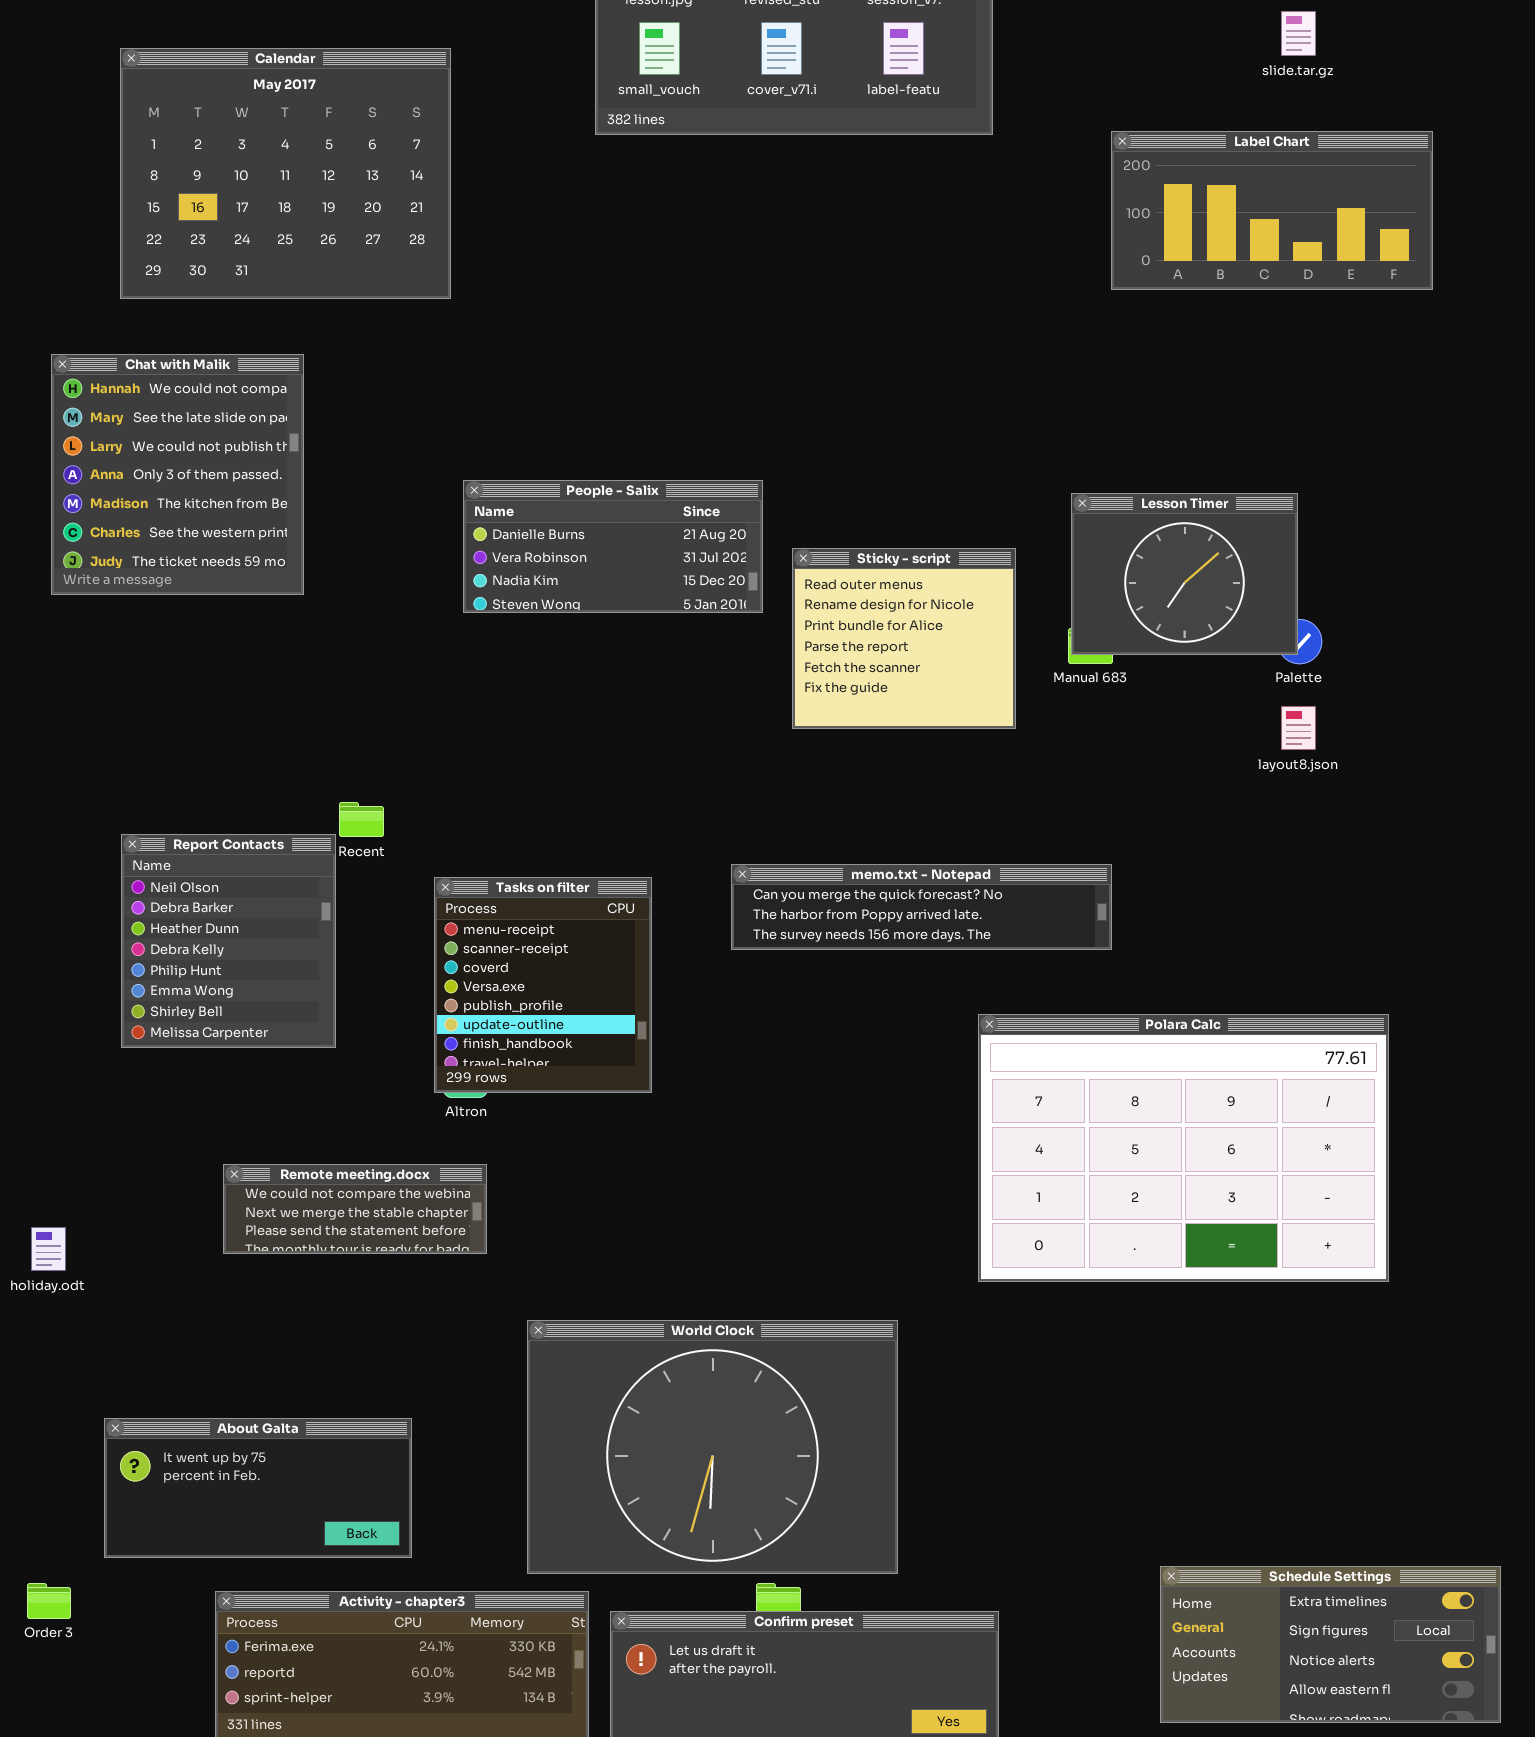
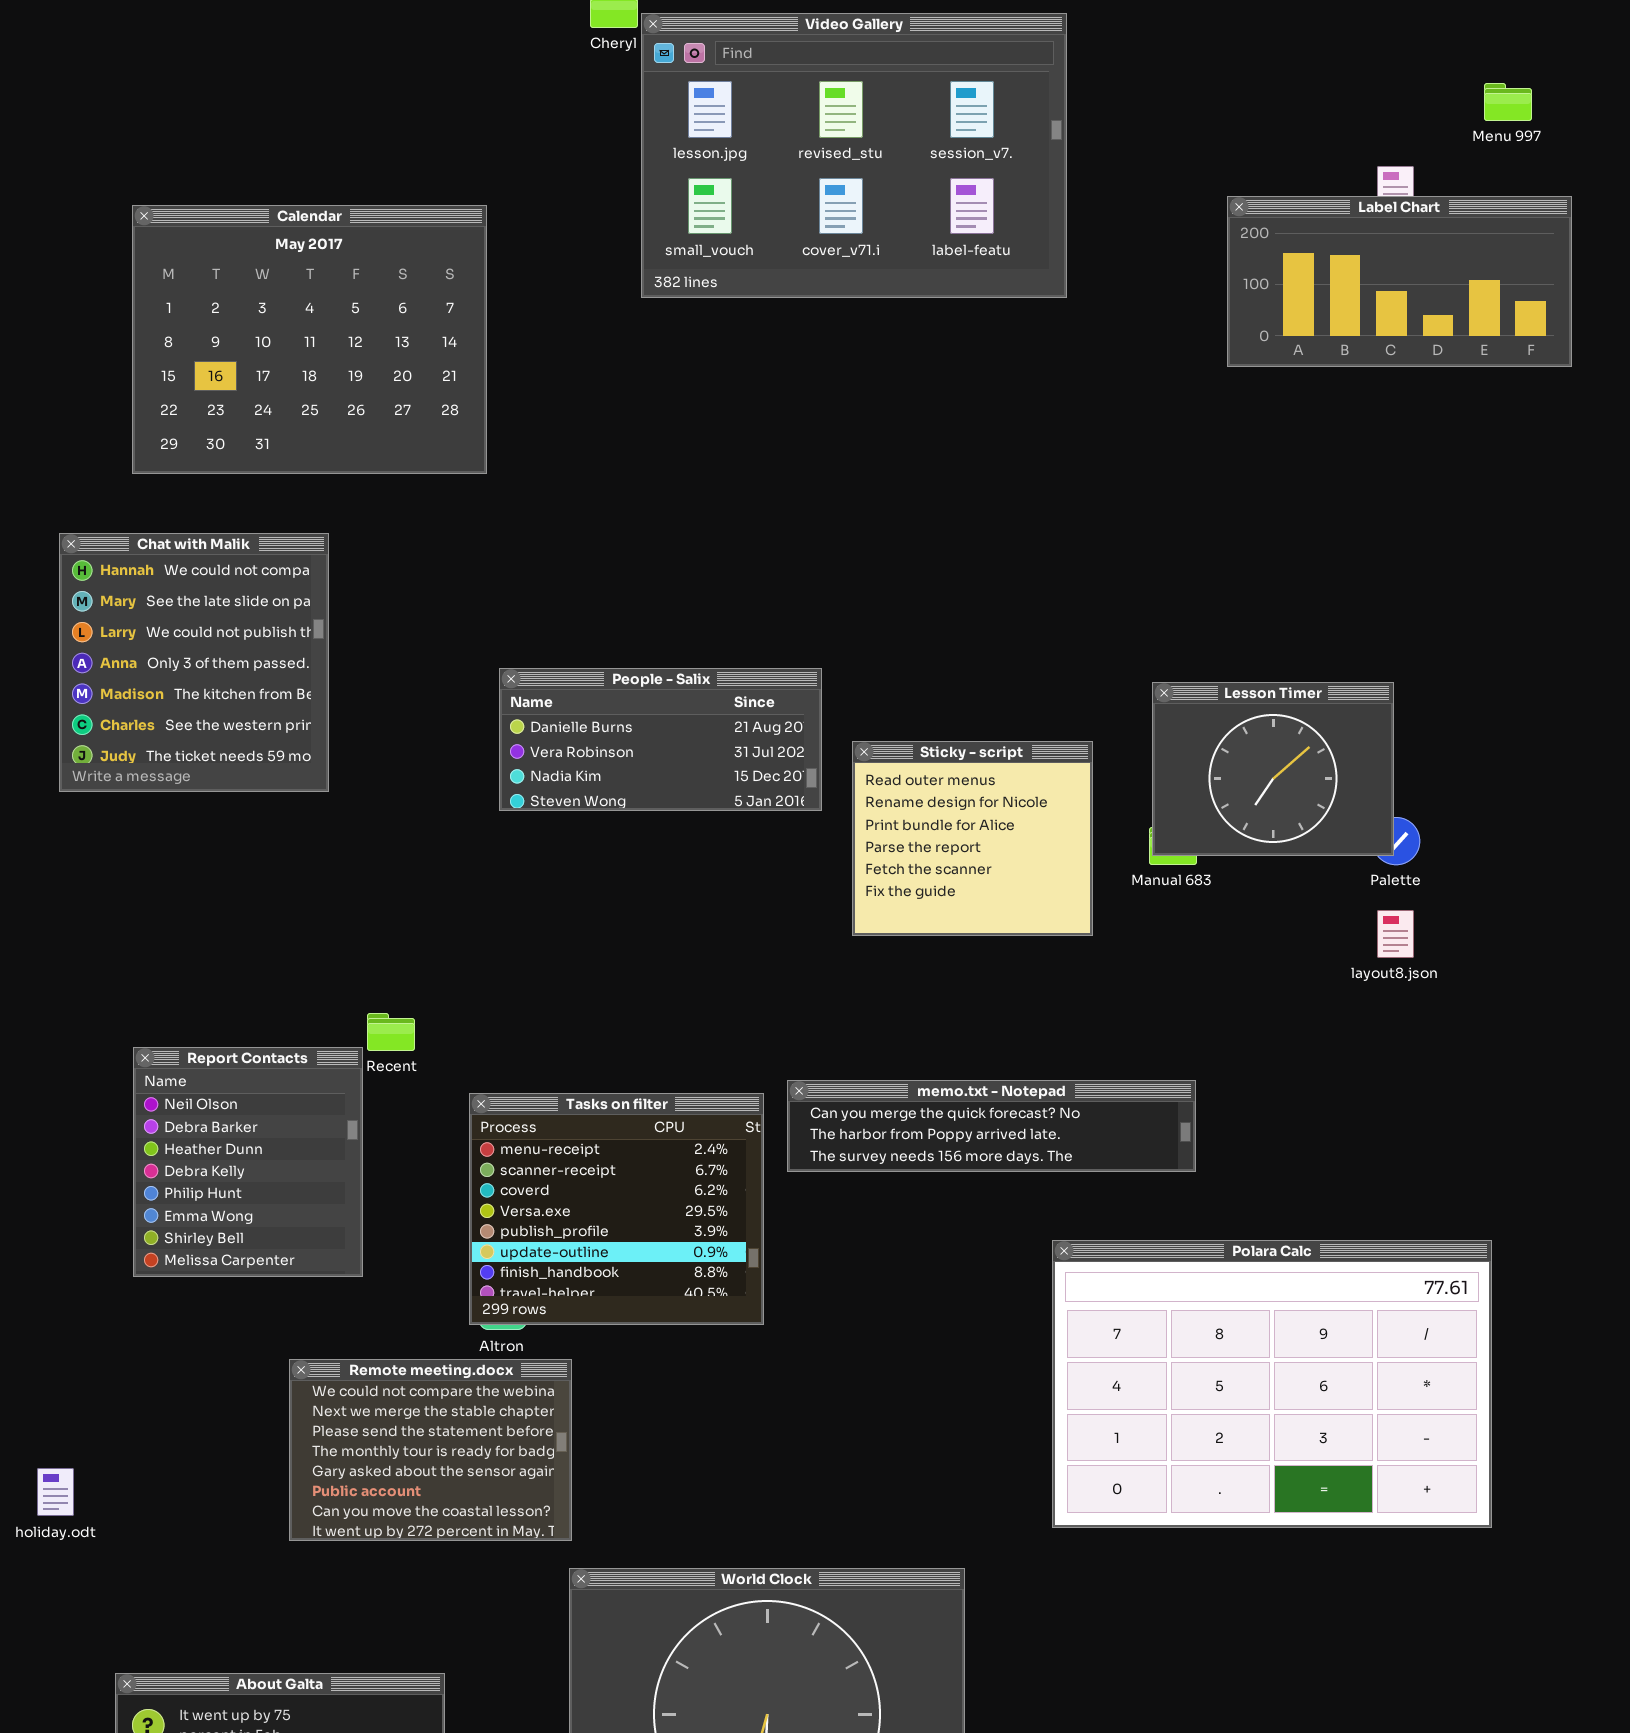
Label Chart: [1111,131,1433,290] -> [1227,196,1572,367], moved
Tasks on filter: [434,877,652,1093] -> [469,1093,764,1325], resized
Remote meeting.docx: [223,1164,487,1254] -> [289,1359,572,1541], moved, resized

